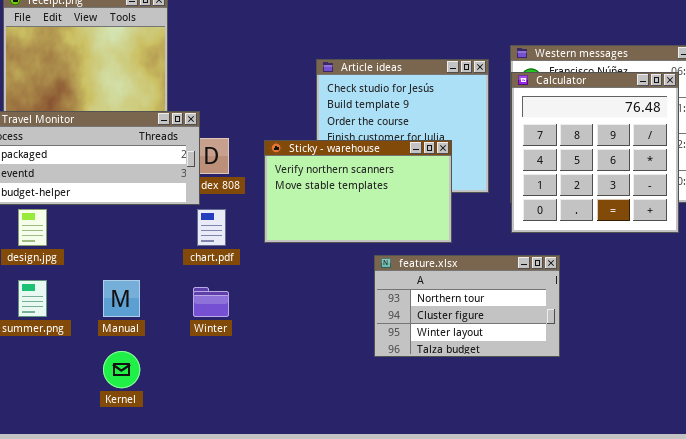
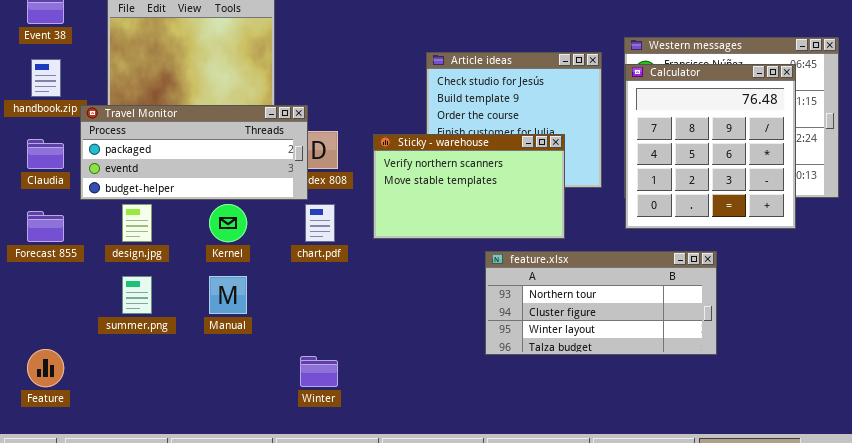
feature.xlsx: [374,255,560,357] -> [485,251,717,355], resized
Winter: [193,287,229,317] -> [300,356,338,387], moved
Kernel: [103,351,140,388] -> [209,204,247,242], moved

